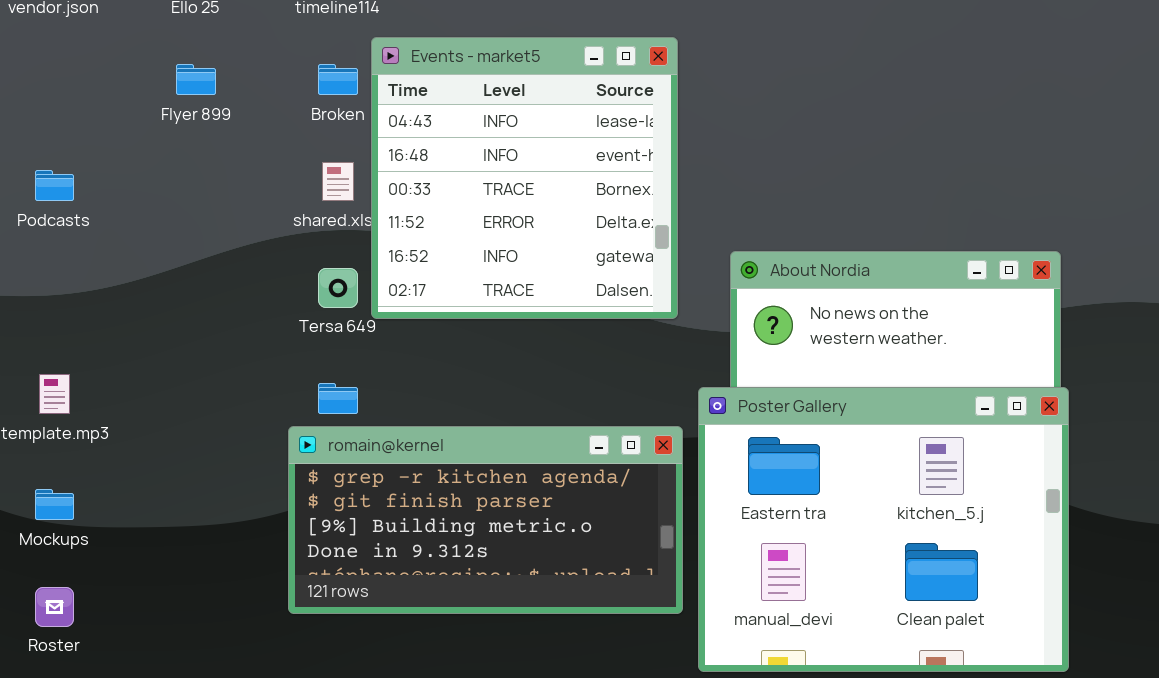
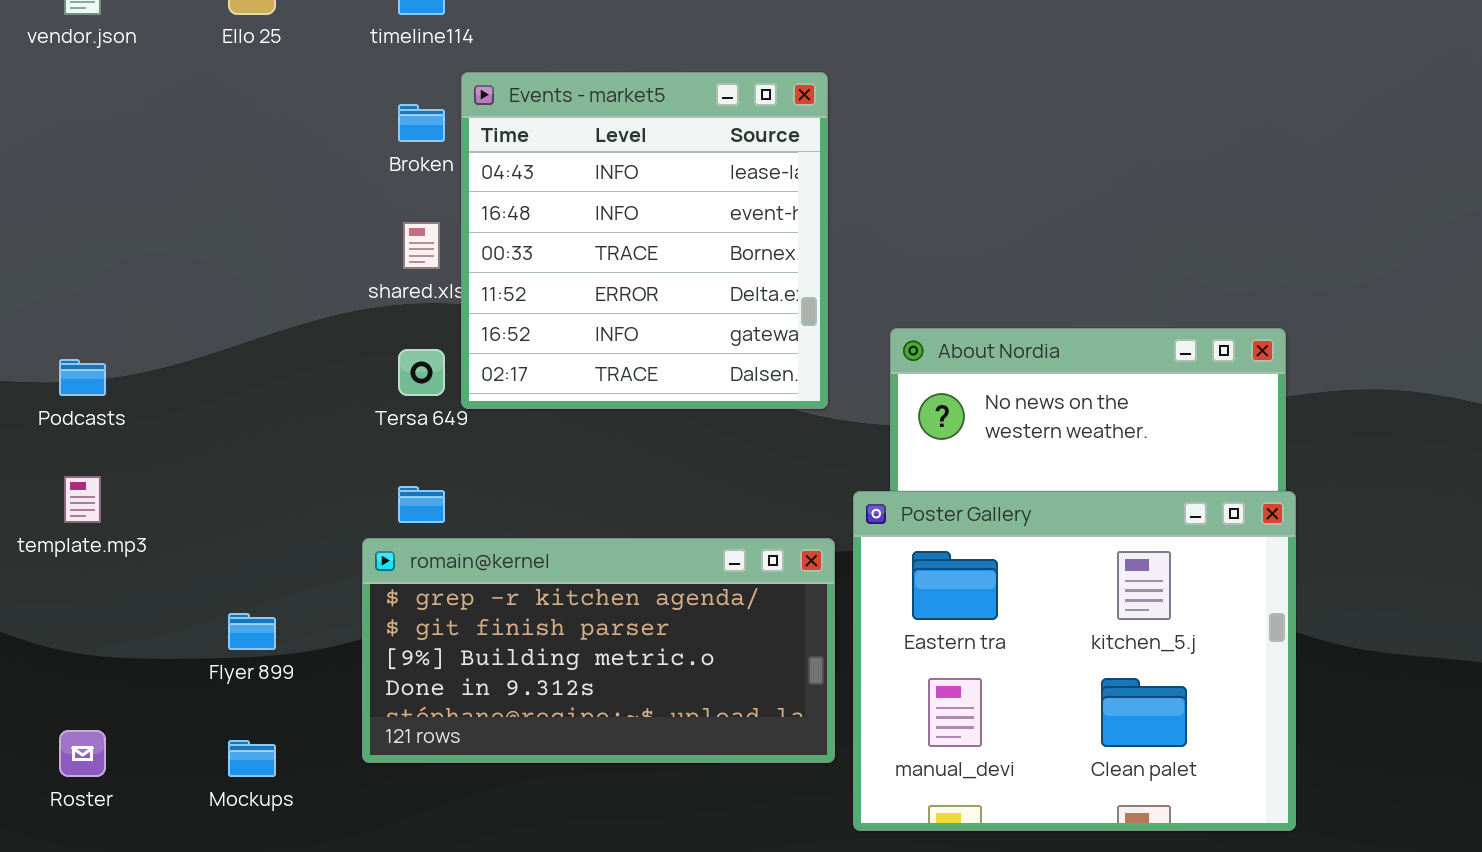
Flyer 899: [176,64,216,95] -> [228,613,276,650], moved
Podcasts: [35,170,74,201] -> [59,359,106,396], moved
Mockups: [35,489,74,520] -> [228,740,276,777], moved

